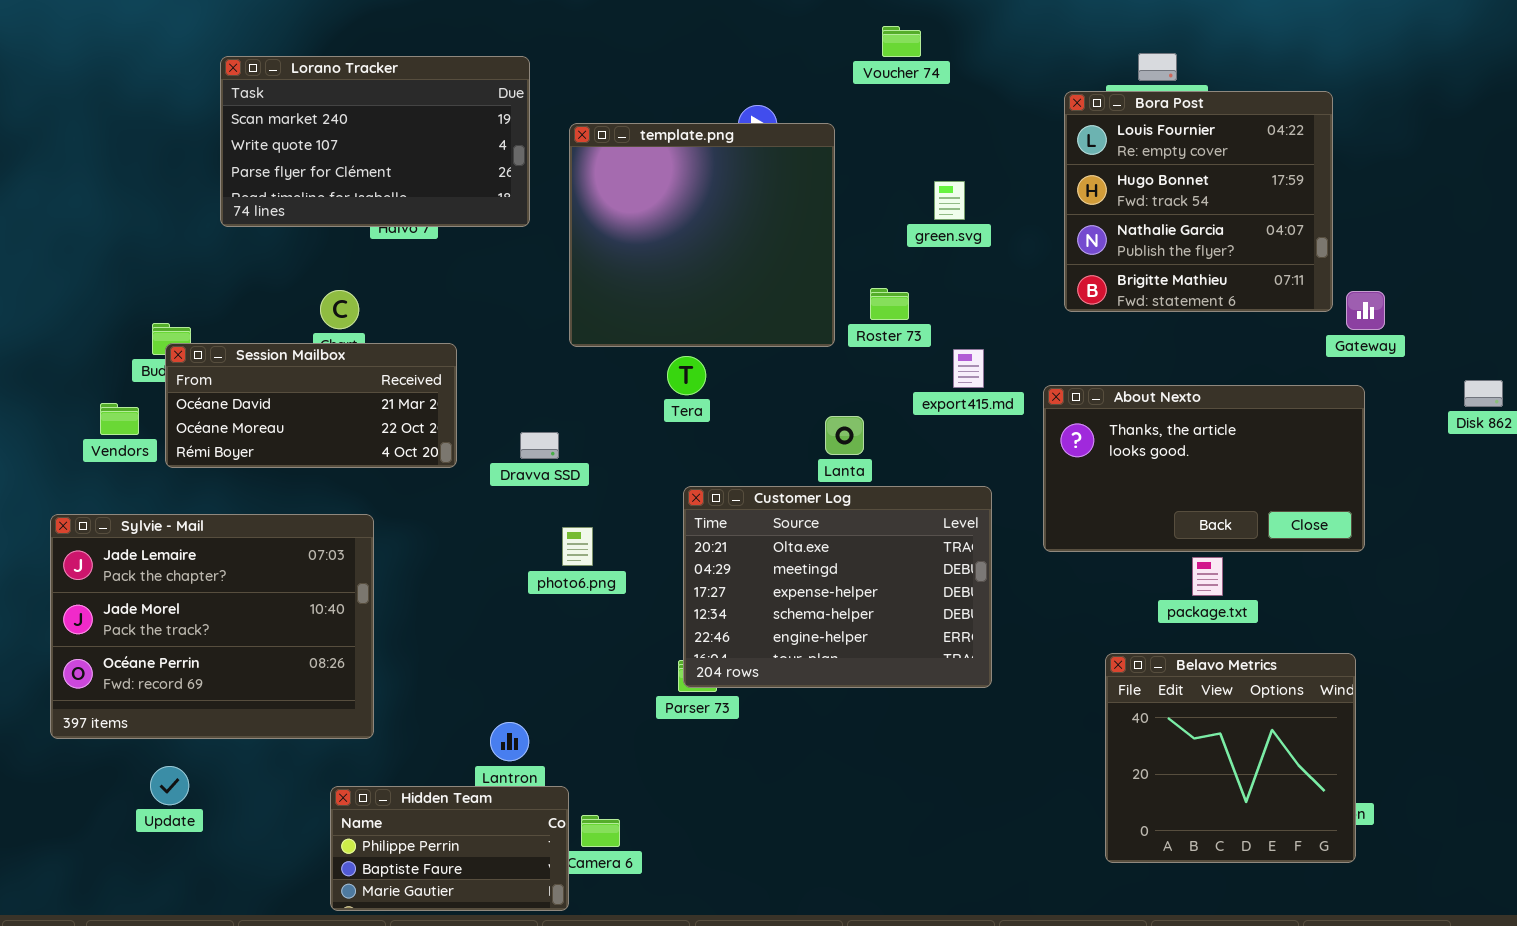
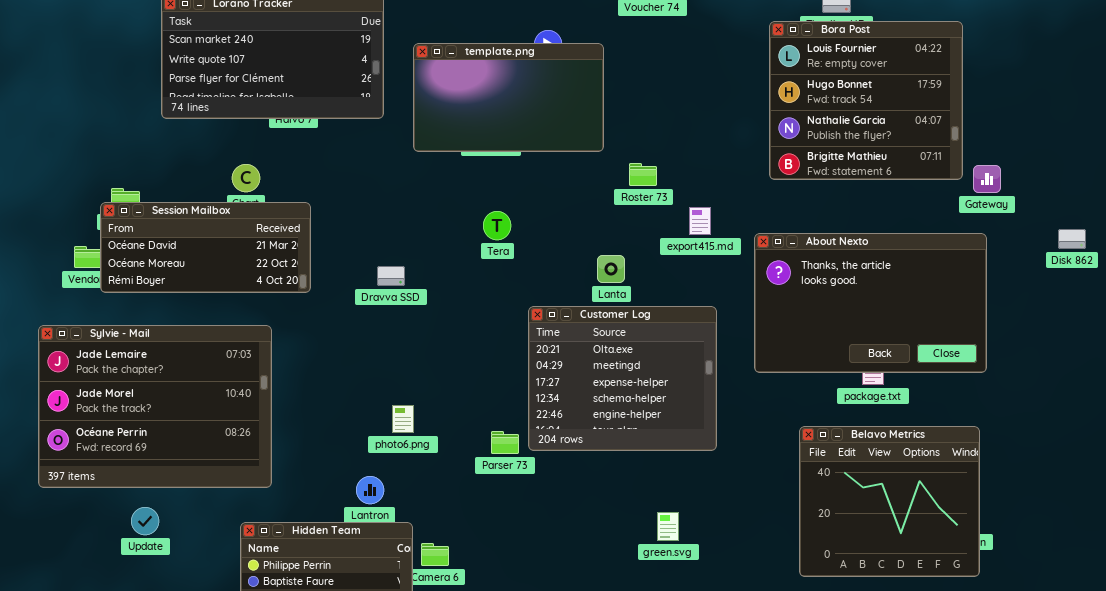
template.png: [569,123,835,347] -> [413,43,604,152], resized
green.svg: [934,181,965,220] -> [657,512,679,541], moved
Session Mailbox: [165,343,457,468] -> [100,202,311,293], moved
About Nexto: [1043,385,1365,552] -> [754,233,987,373], resized
Customer Log: [683,486,992,688] -> [528,306,717,451], resized
photo6.png: [562,527,593,566] -> [392,405,414,433], moved
Update: [150,766,189,805] -> [131,507,159,535], moved

